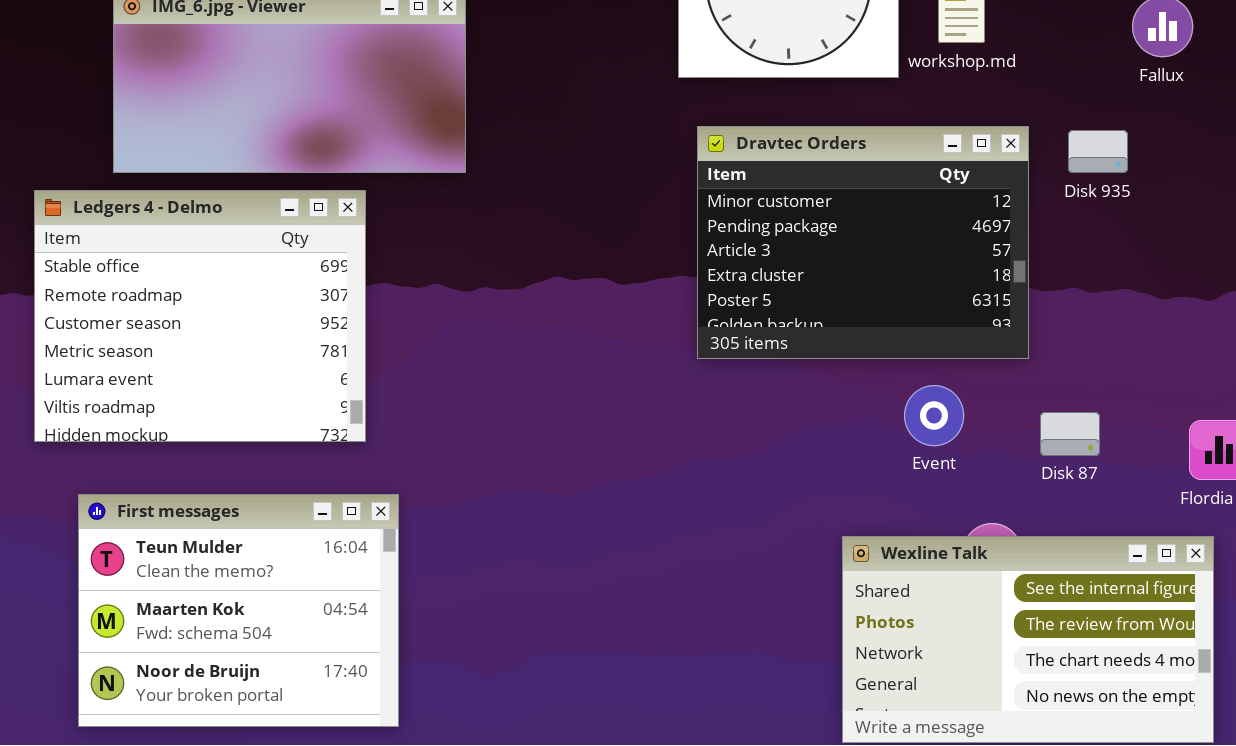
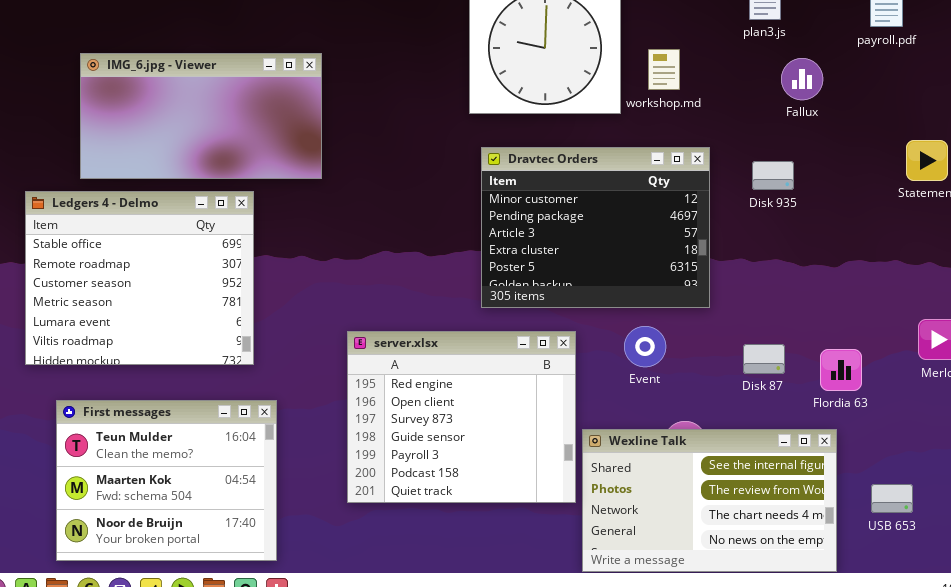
Disk 935: [1068,130,1128,173] -> [752,161,794,190], moved
server.xlsx: none -> [347,331,576,503], opened
Disk 87: [1040,412,1100,456] -> [743,344,785,374], moved

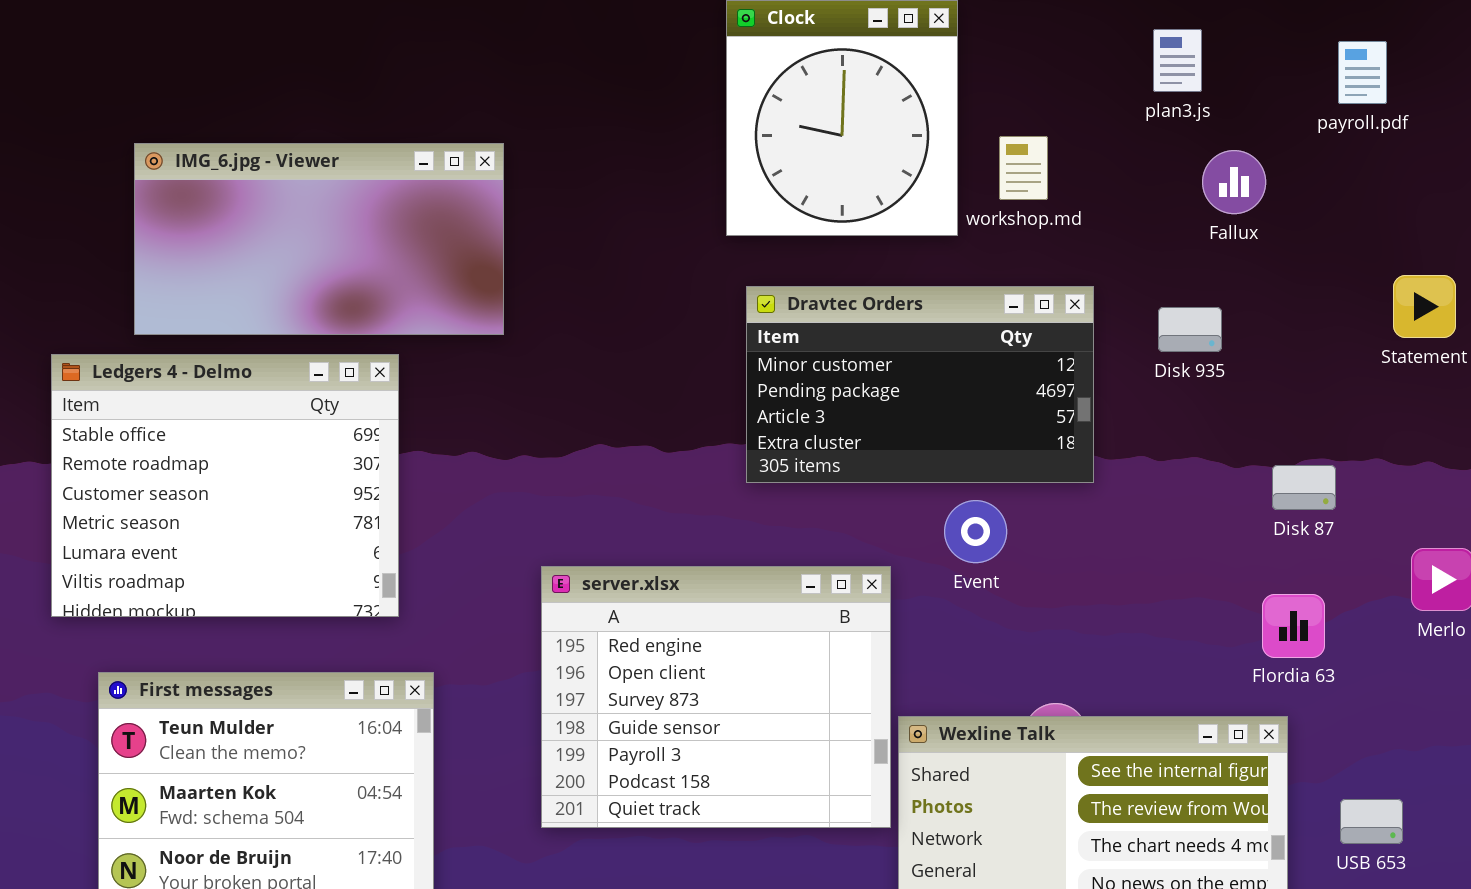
Dravtec Orders: [481,147,710,308] -> [746,286,1094,483], resized
Event: [624,326,666,367] -> [944,500,1007,563], moved
Disk 87: [743,344,785,374] -> [1272,465,1336,510], moved

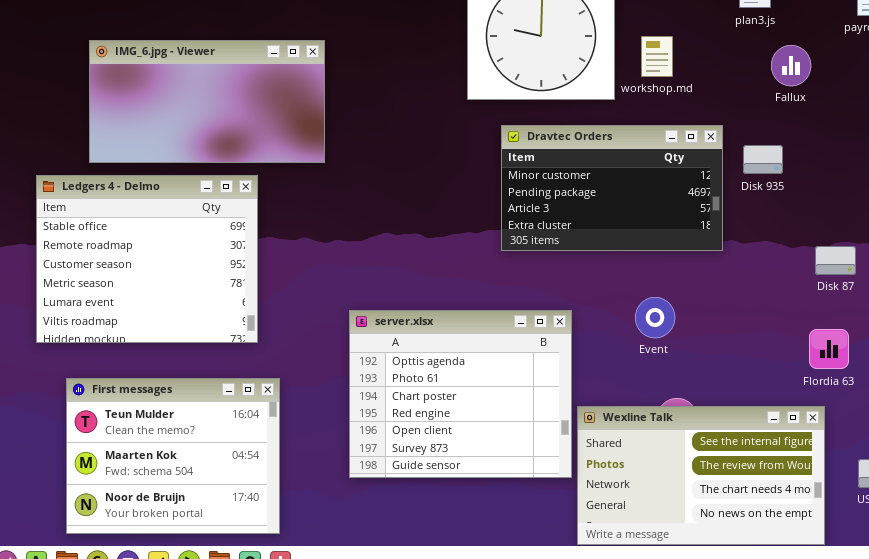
Dravtec Orders: [746,286,1094,483] -> [501,125,723,251], moved
Event: [944,500,1007,563] -> [635,297,675,338], moved
server.xlsx: [541,566,891,828] -> [349,310,572,478], scrolled up 3 rows

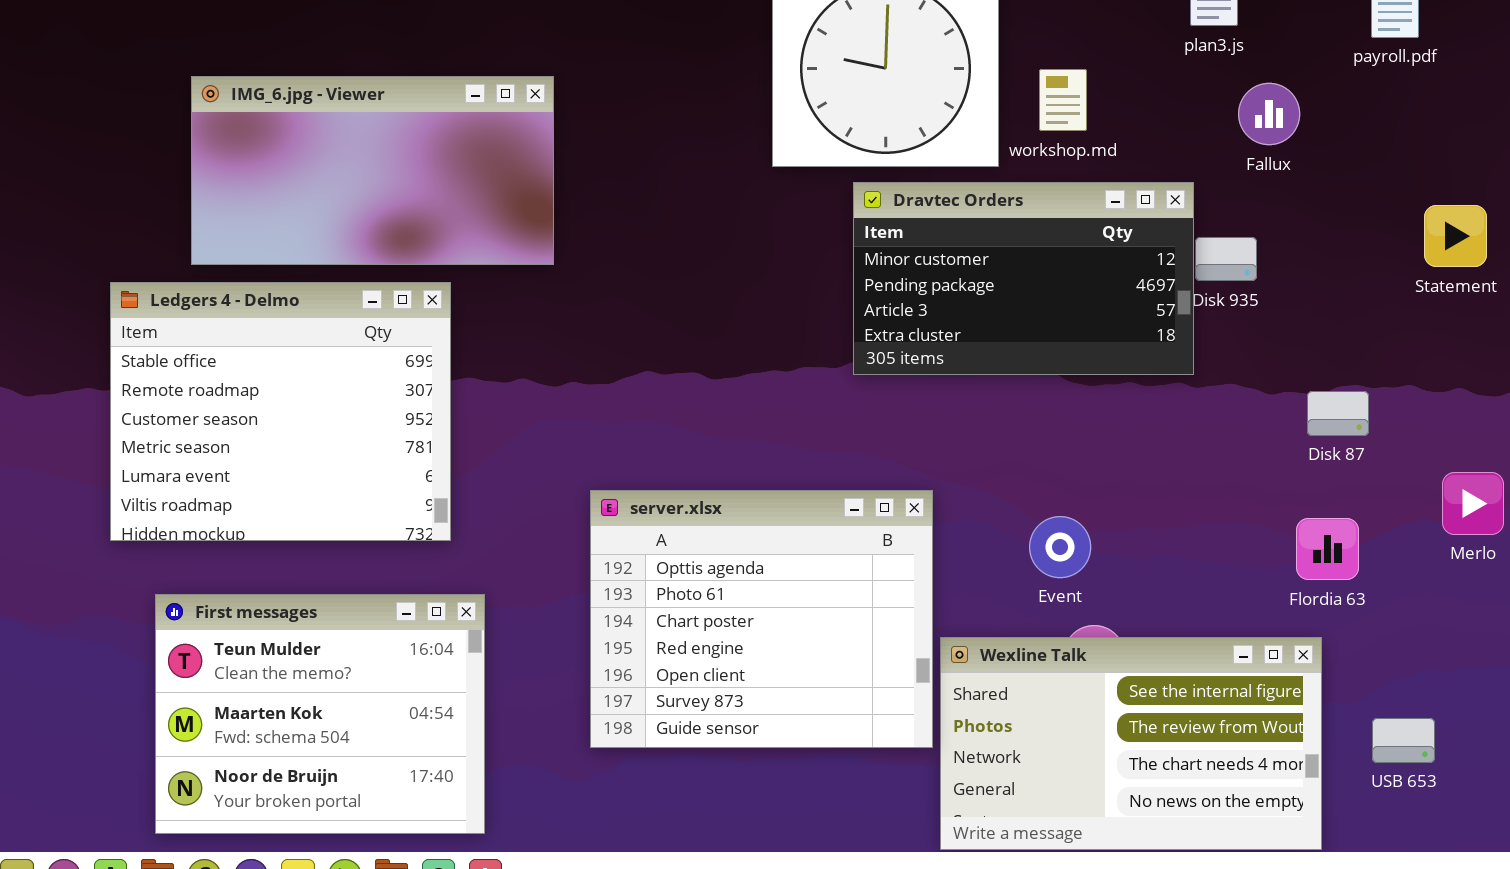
Dravtec Orders: [501,125,723,251] -> [853,182,1194,375], moved
Event: [635,297,675,338] -> [1029,516,1091,578], moved

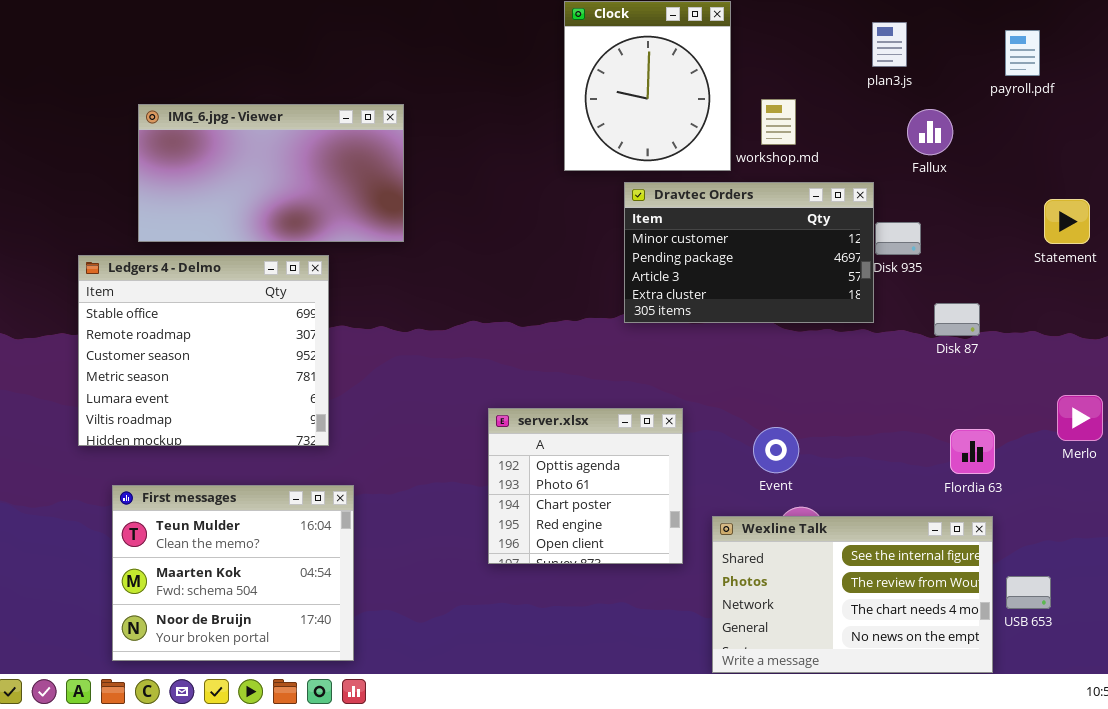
Disk 87: [1307,391,1369,436] -> [934,303,980,336], moved
server.xlsx: [590,490,933,748] -> [488,408,683,564], resized
Wexline Talk: [940,637,1322,850] -> [712,516,993,673], moved

